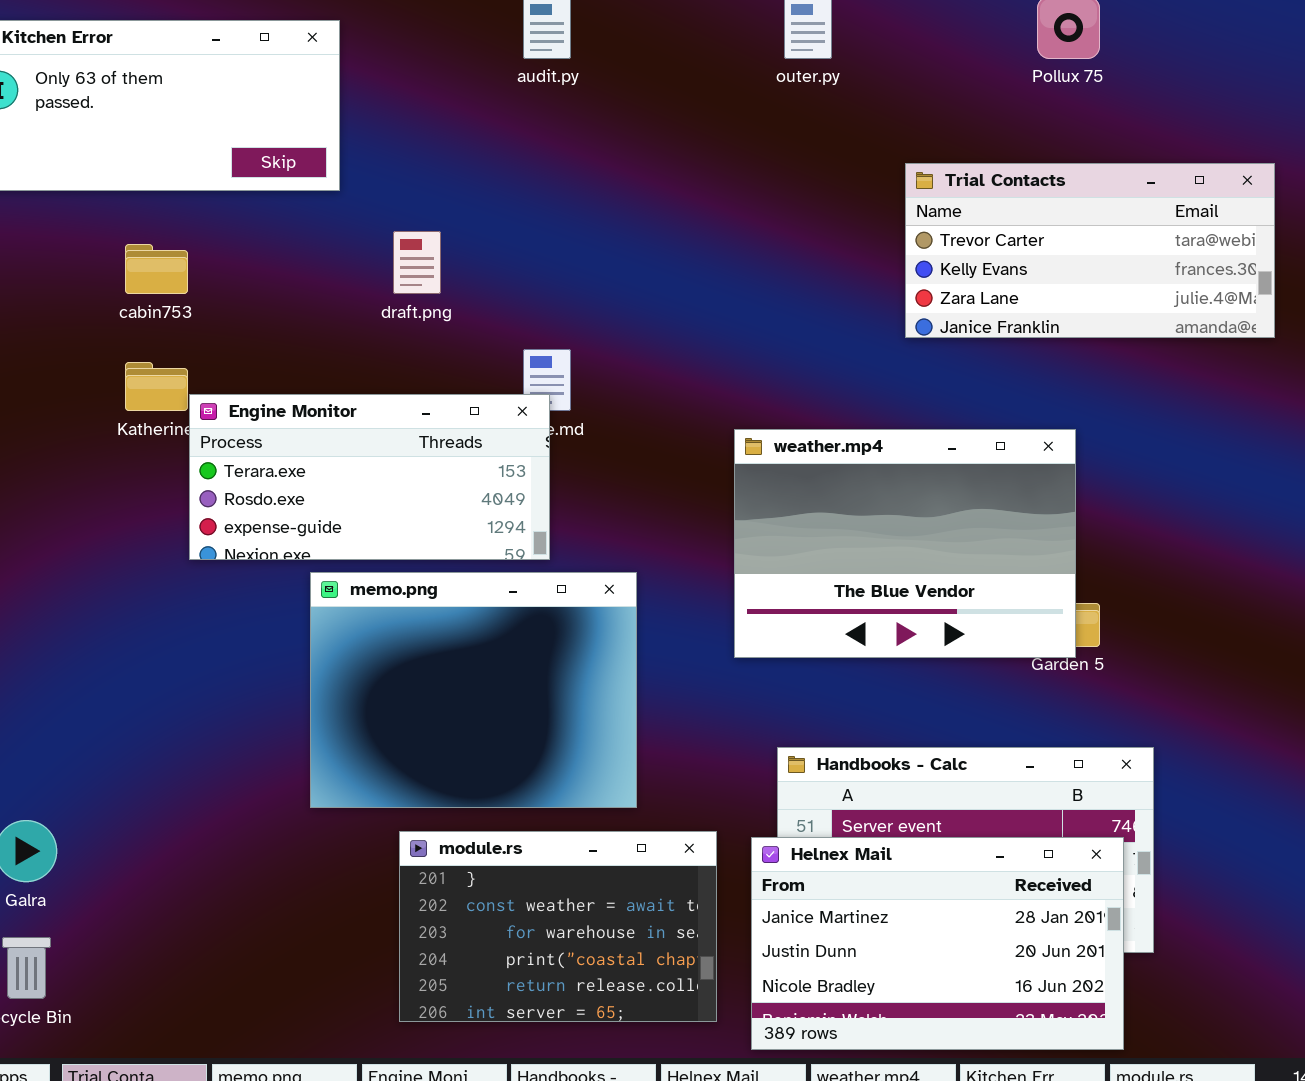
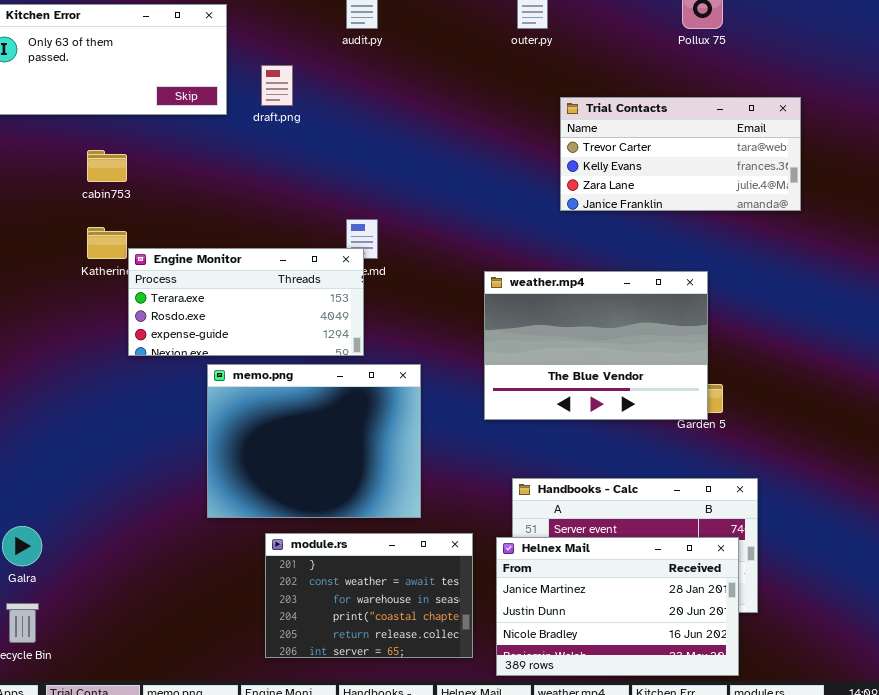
Trial Contacts: [905,163,1275,338] -> [560,97,801,211], moved
draft.png: [393,231,441,294] -> [261,65,293,106], moved

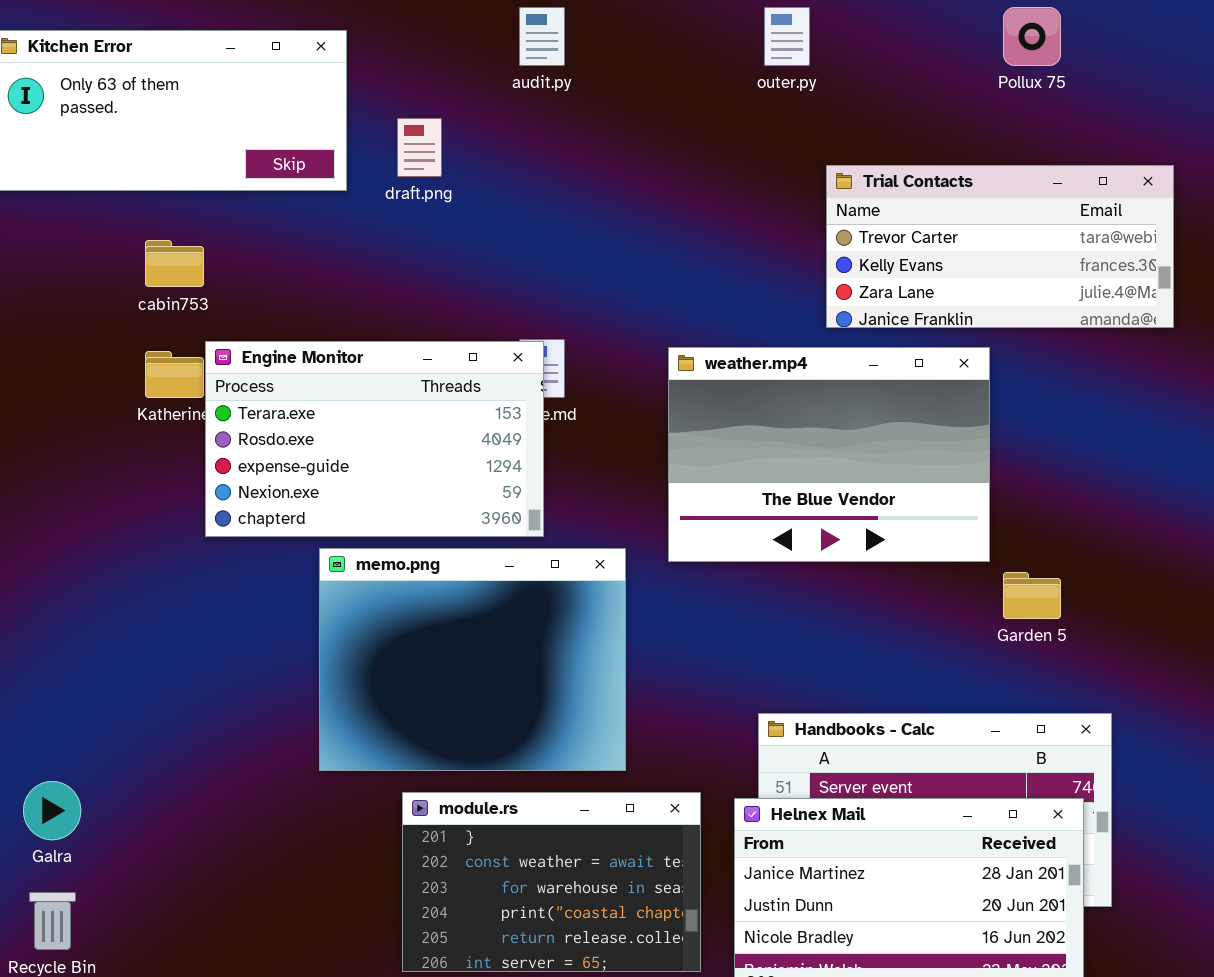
Engine Monitor: [128,248,364,356] -> [205,341,544,537], resized
weather.mp4: [484,271,708,420] -> [668,347,990,562], moved

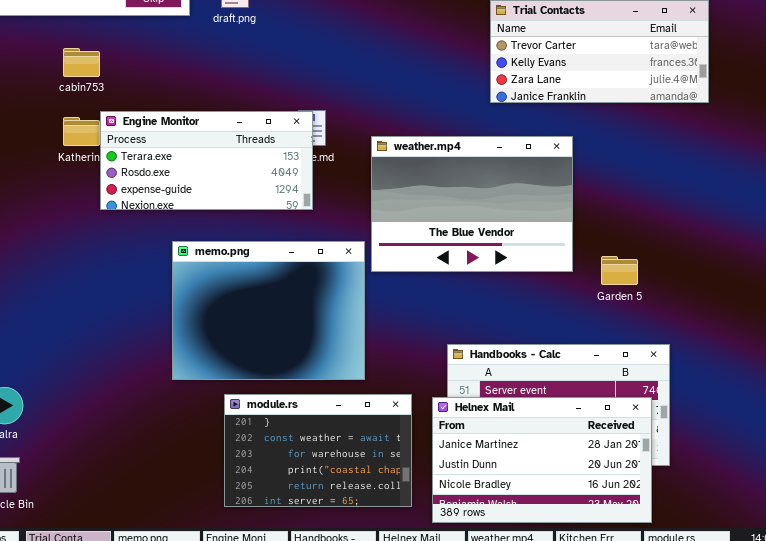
Engine Monitor: [205,341,544,537] -> [100,111,313,210], resized
weather.mp4: [668,347,990,562] -> [371,136,573,272], moved

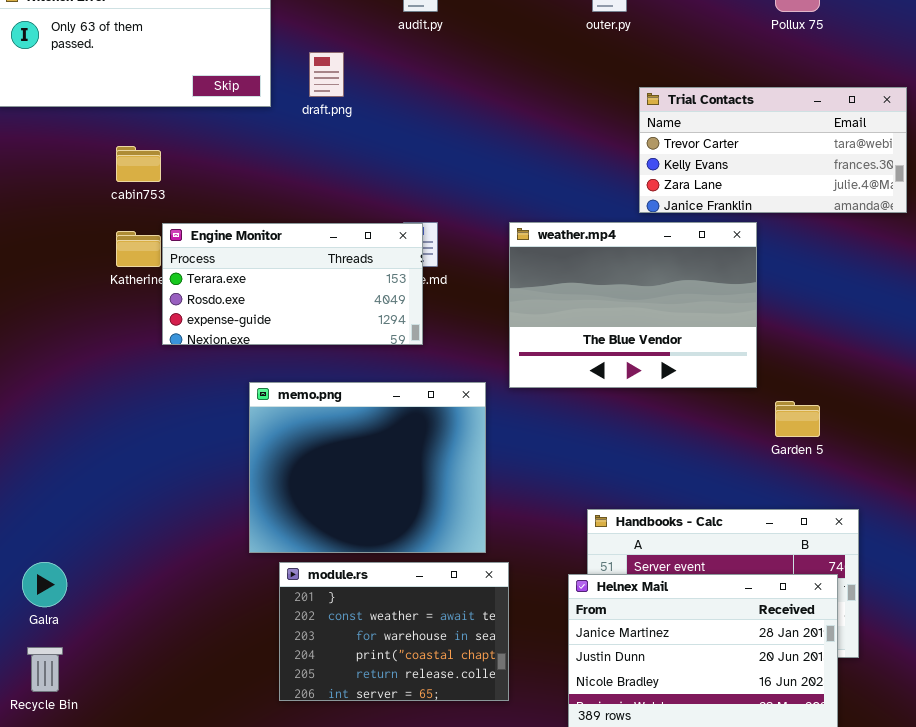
weather.mp4: [371,136,573,272] -> [509,222,757,388], moved
module.rs: [224,394,412,507] -> [279,562,509,701], moved

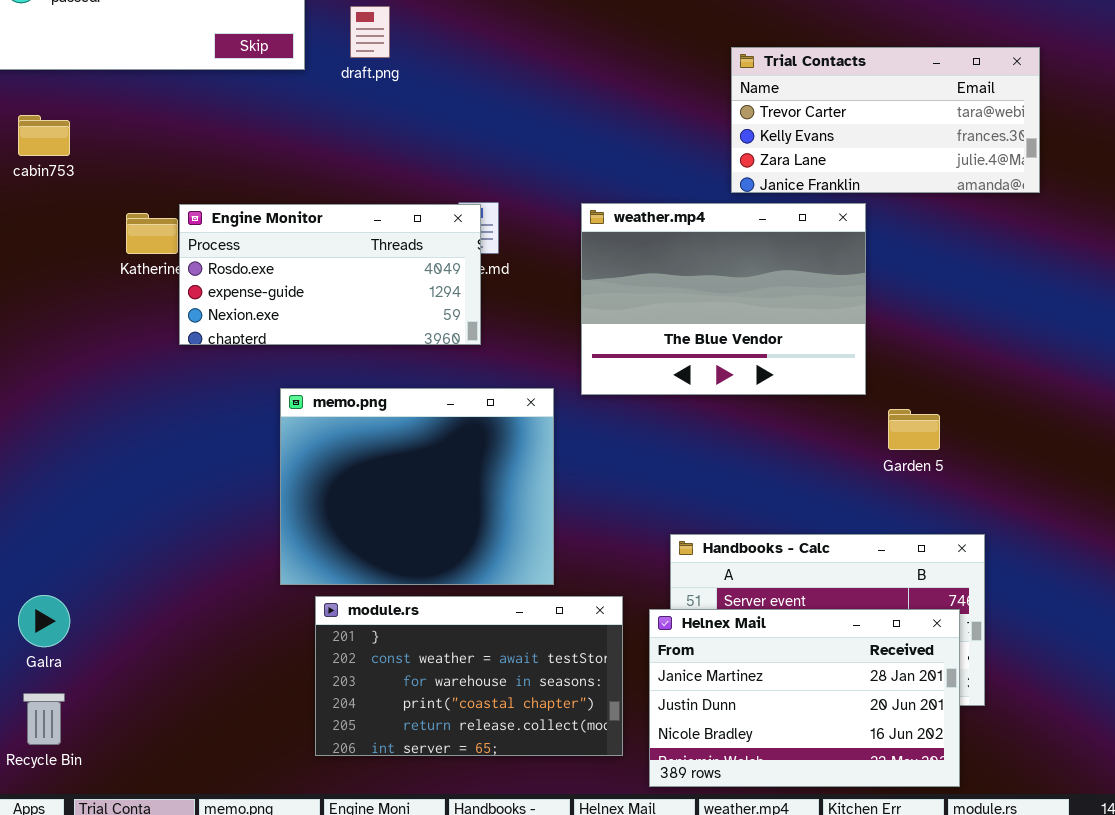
cabin753: [116,146,161,182] -> [18,115,70,156], moved
Engine Monitor: [162,223,423,345] -> [179,204,481,345], scrolled down 1 row
module.rs: [279,562,509,701] -> [315,596,623,756], resized

